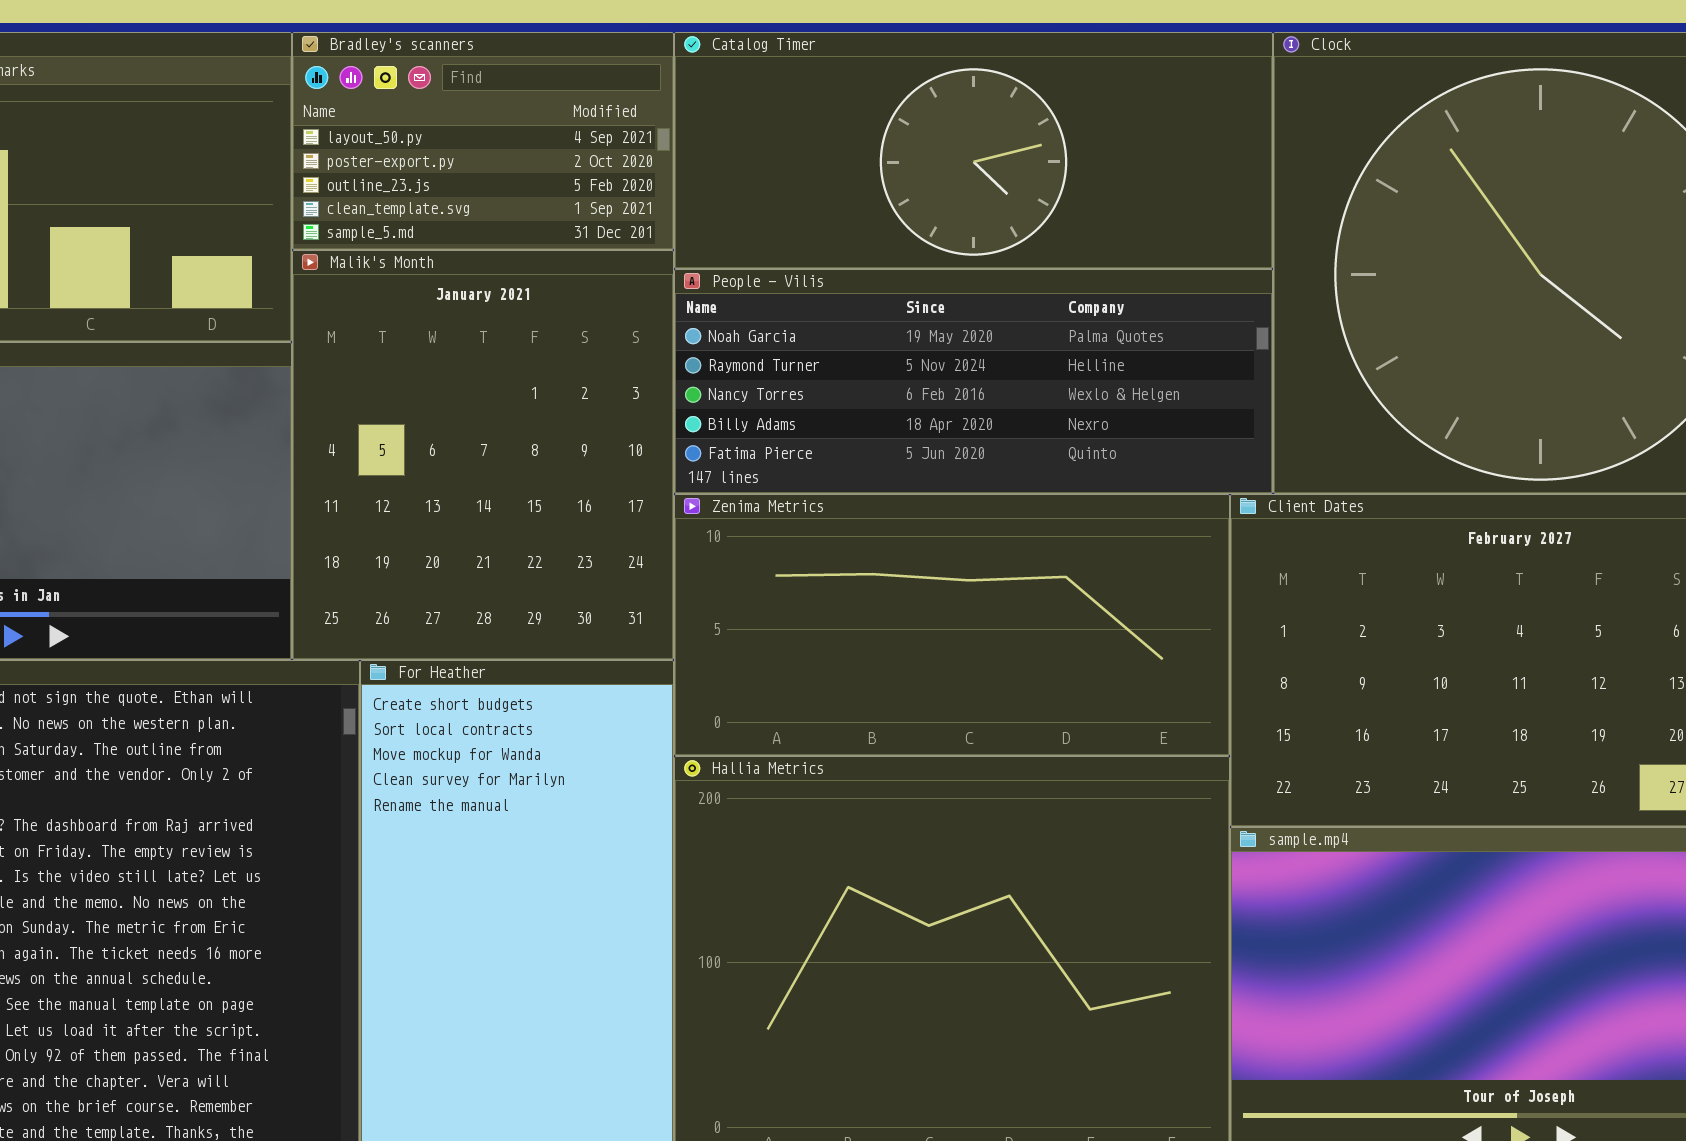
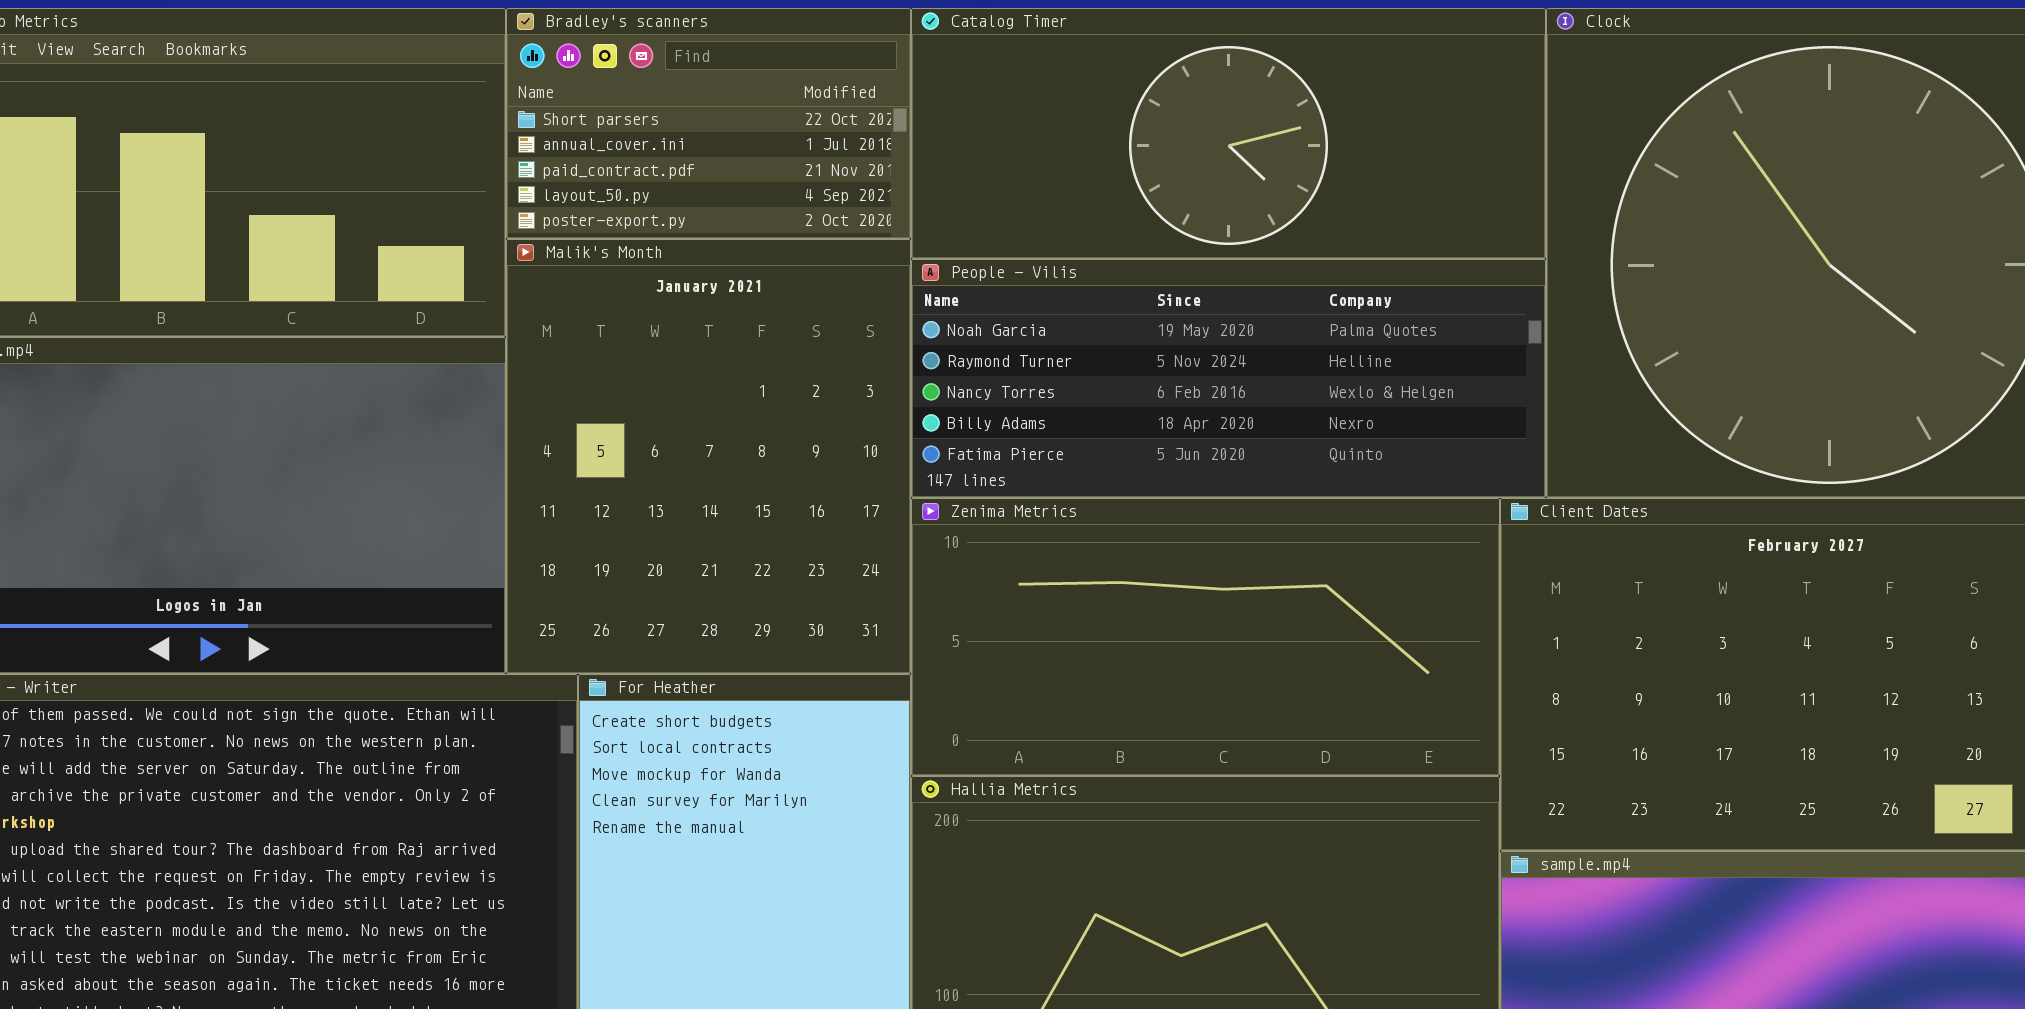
Bradley's scanners: [292,32,674,250] -> [506,8,911,239], scrolled up 3 rows

